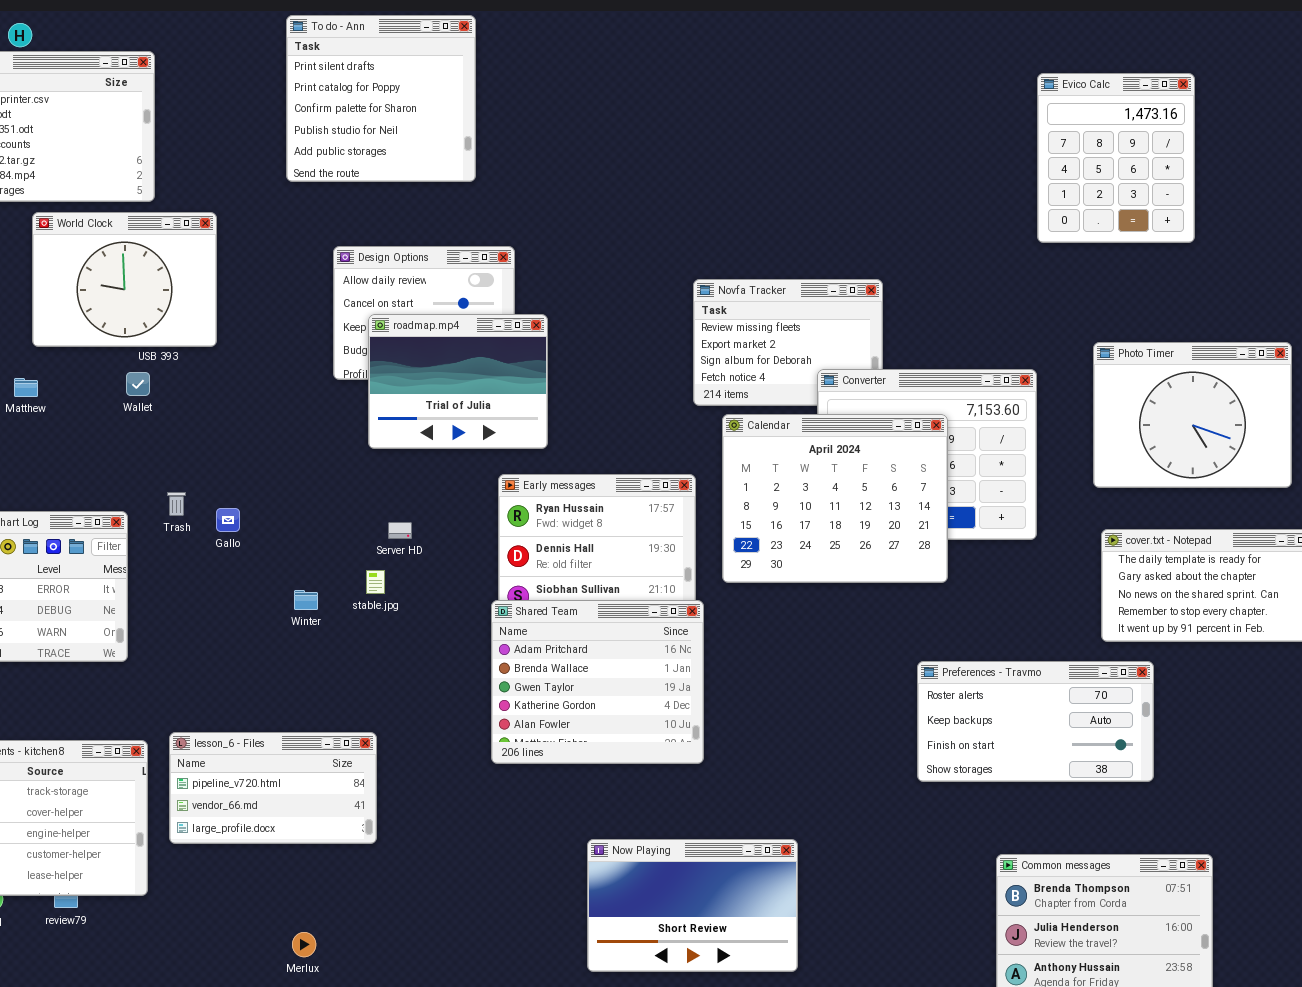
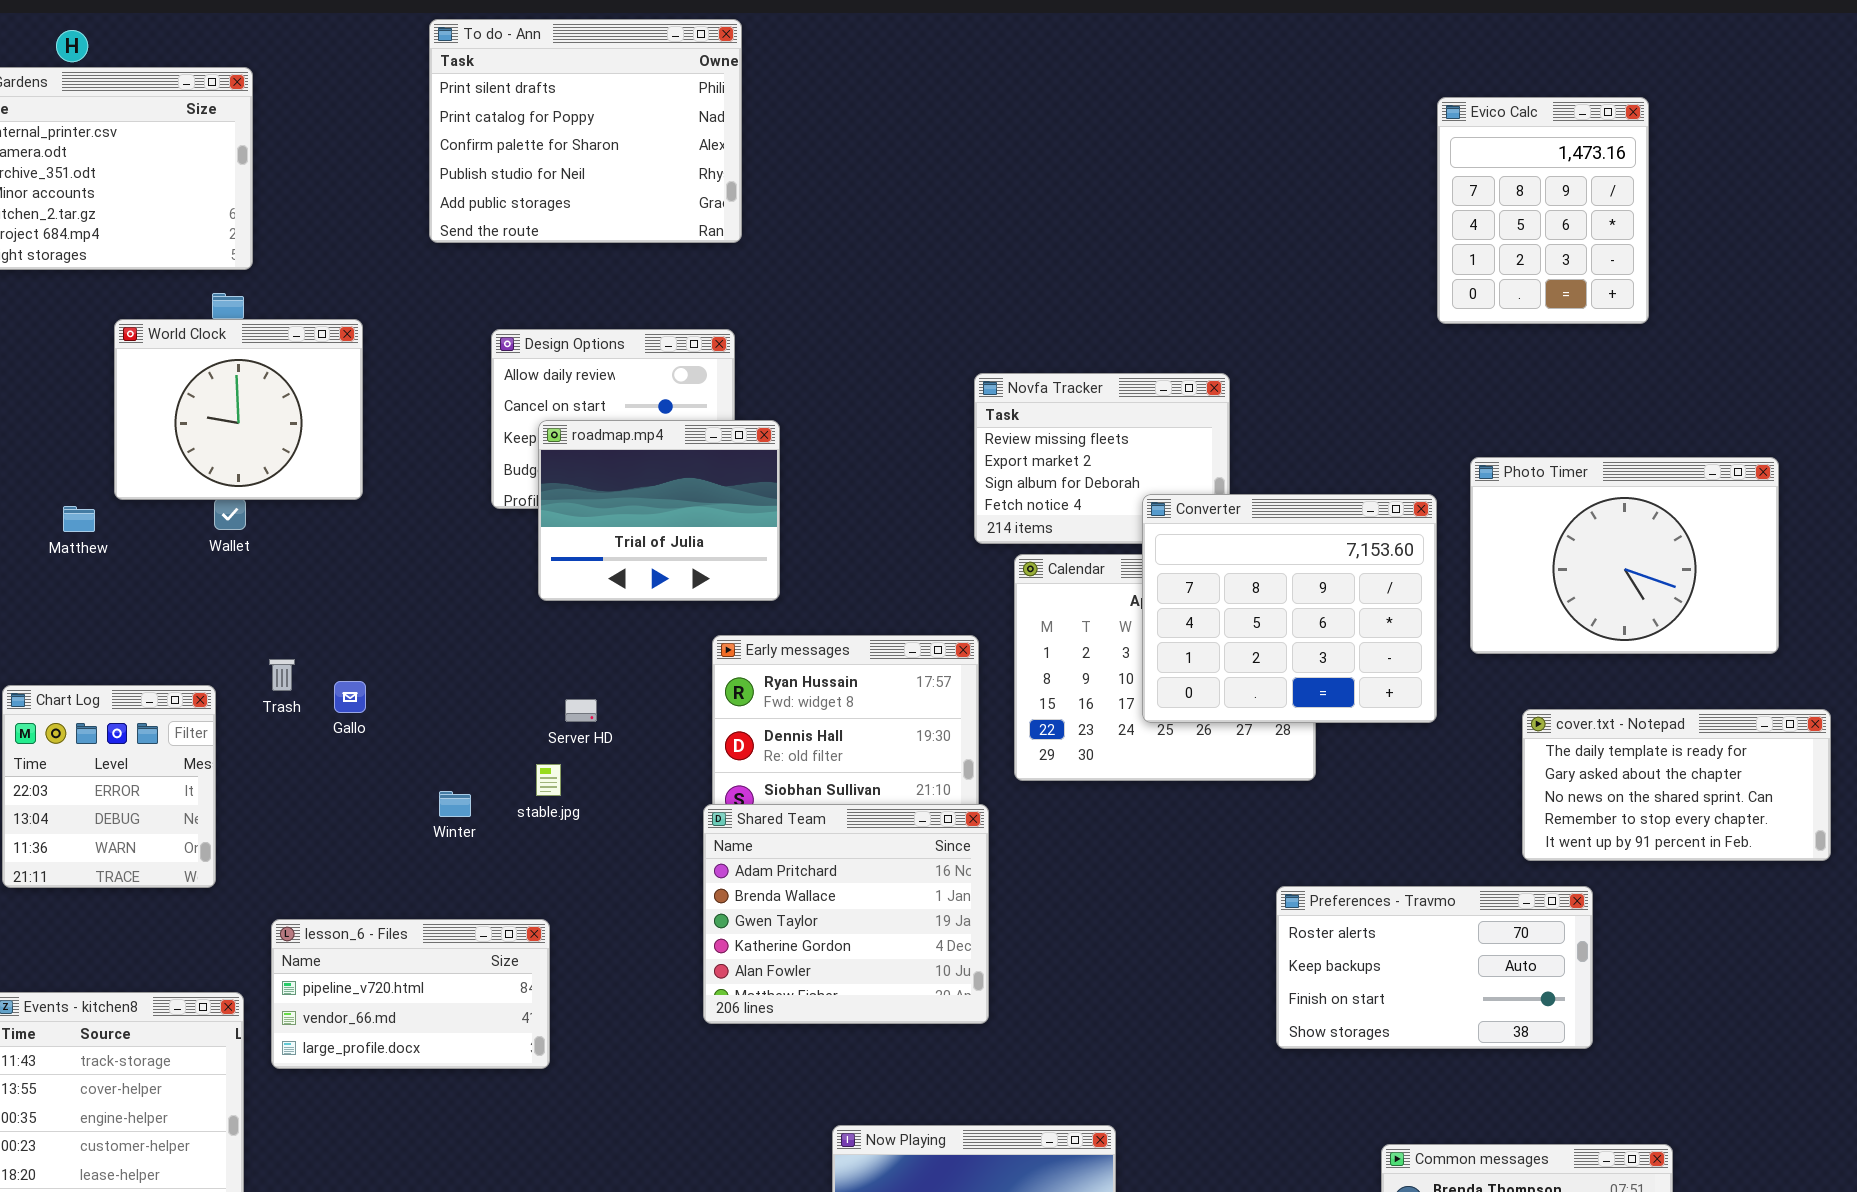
To do - Ann: [286,15,476,182] -> [429,19,742,243], resized
World Clock: [32,212,217,347] -> [114,319,363,500], moved
Photo Timer: [1093,342,1292,488] -> [1470,457,1779,654], resized
Converter: [817,369,1037,540] -> [1142,494,1437,723], raised
lesson_6 - Files: [169,732,377,844] -> [271,919,550,1069], moved

